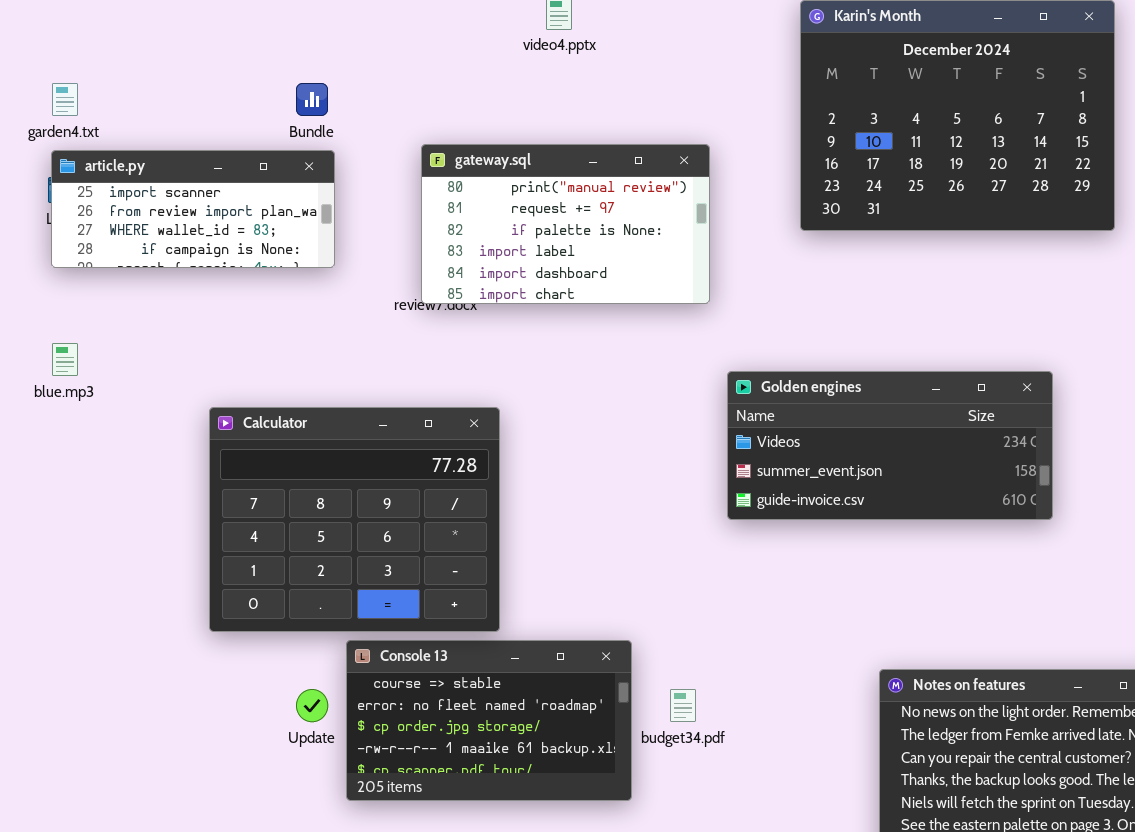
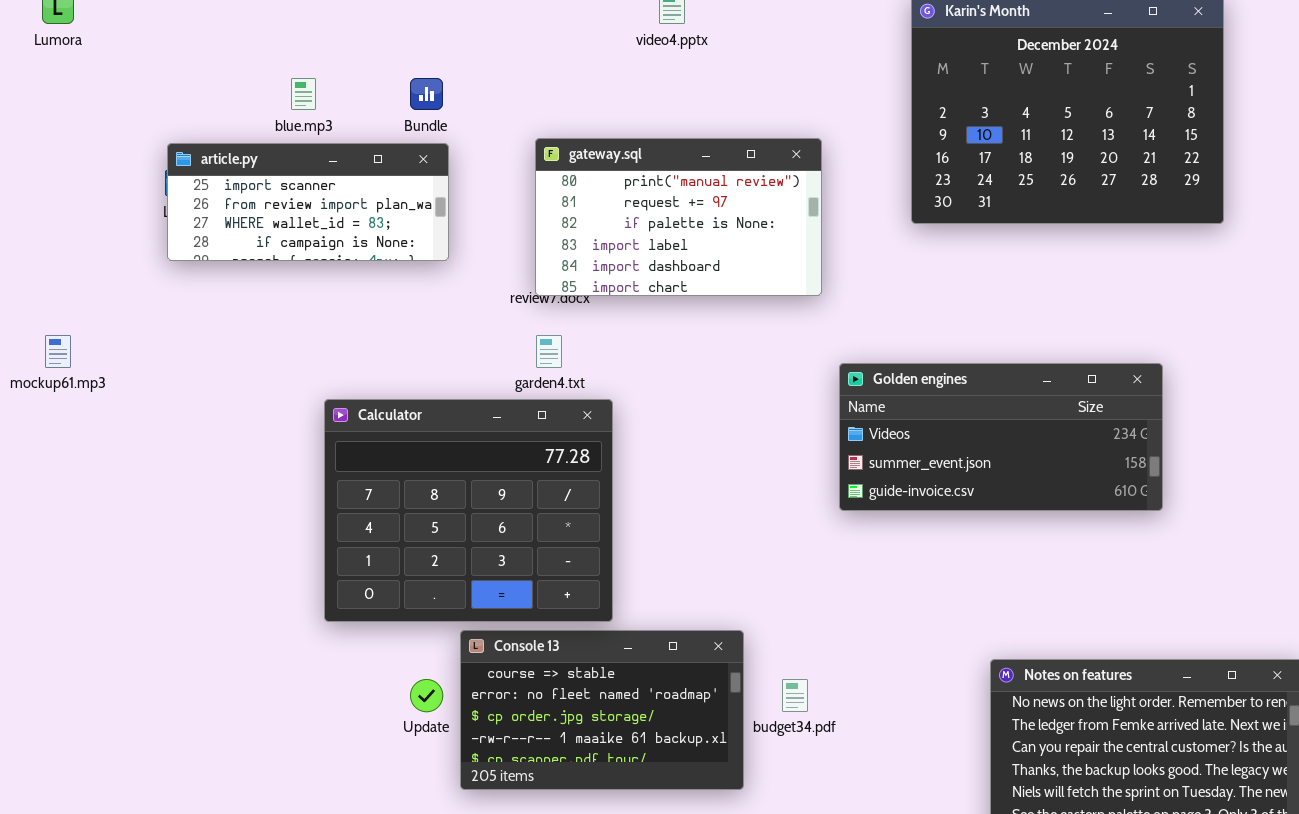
garden4.txt: [52,83,78,116] -> [536,335,562,368], moved
blue.mp3: [52,343,78,376] -> [291,78,316,110], moved

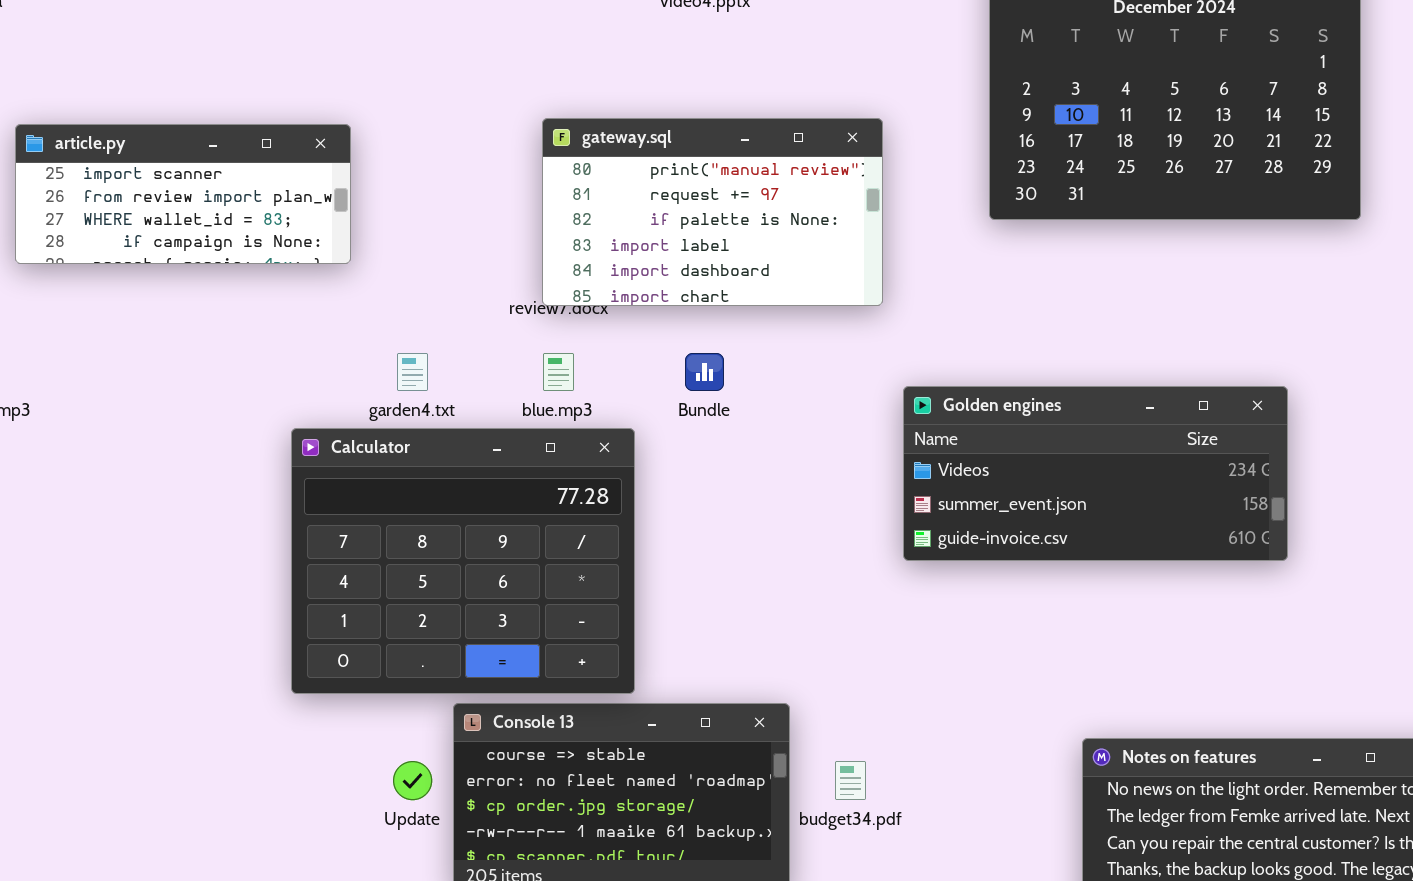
blue.mp3: [291,78,316,110] -> [543,353,574,391], moved
Bundle: [410,78,443,110] -> [685,353,724,391], moved
article.py: [167,143,449,261] -> [15,124,351,264], moved
garden4.txt: [536,335,562,368] -> [397,353,428,391], moved

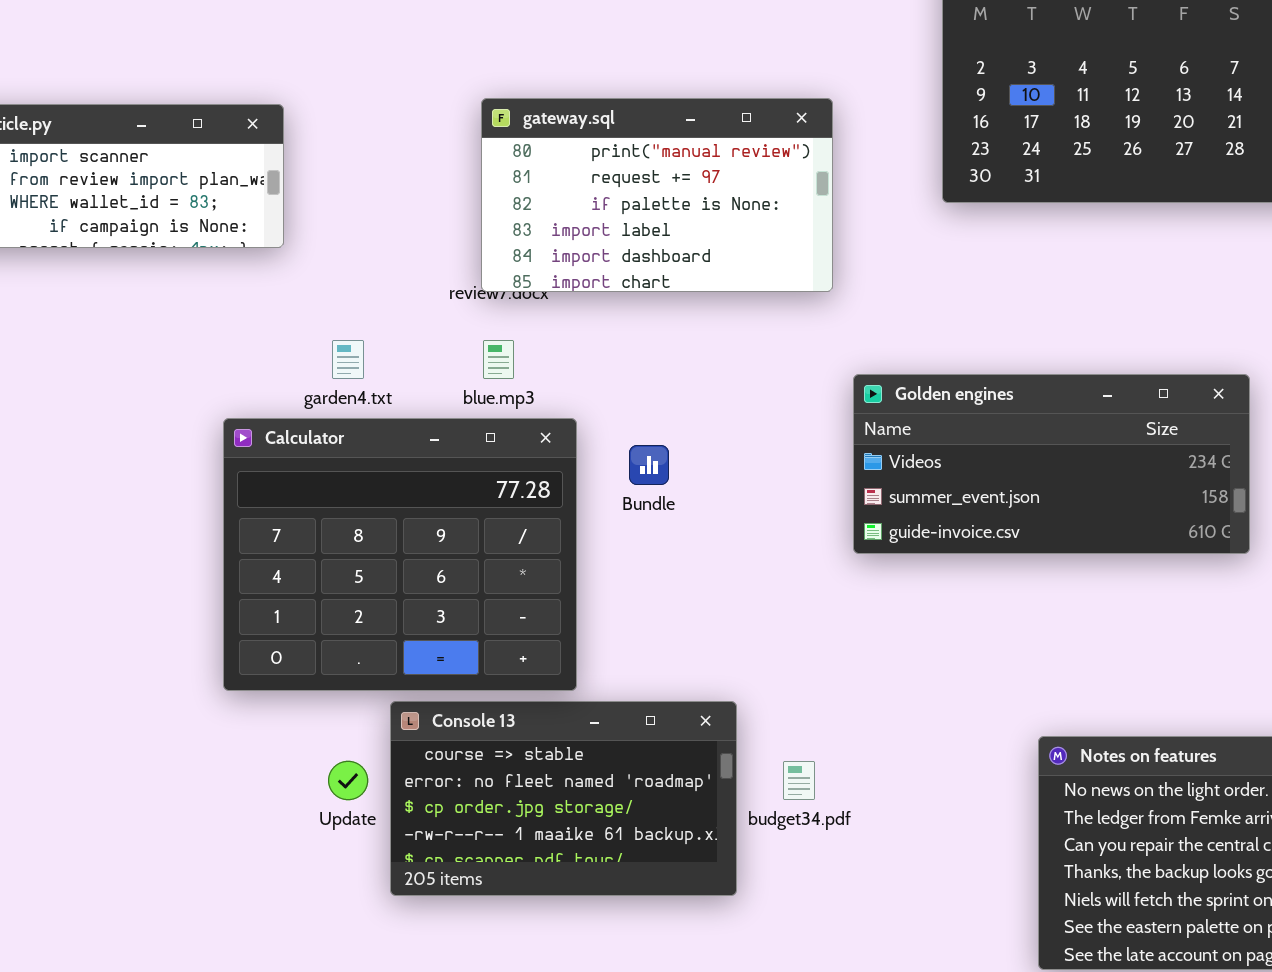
Bundle: [685,353,724,391] -> [629,445,669,485], moved

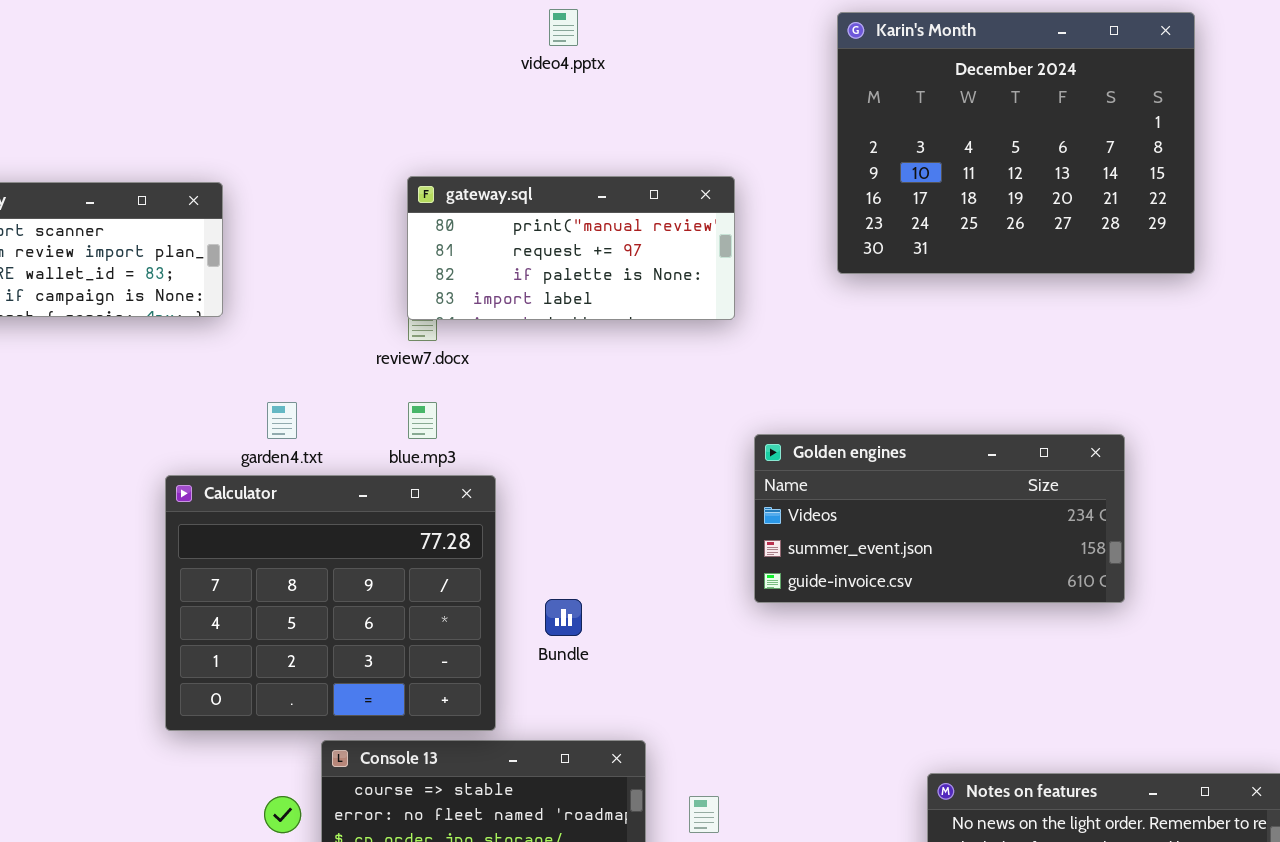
gateway.sql: [481,98,833,292] -> [407,176,735,320], resized
Bundle: [629,445,669,485] -> [545,599,582,636], moved

